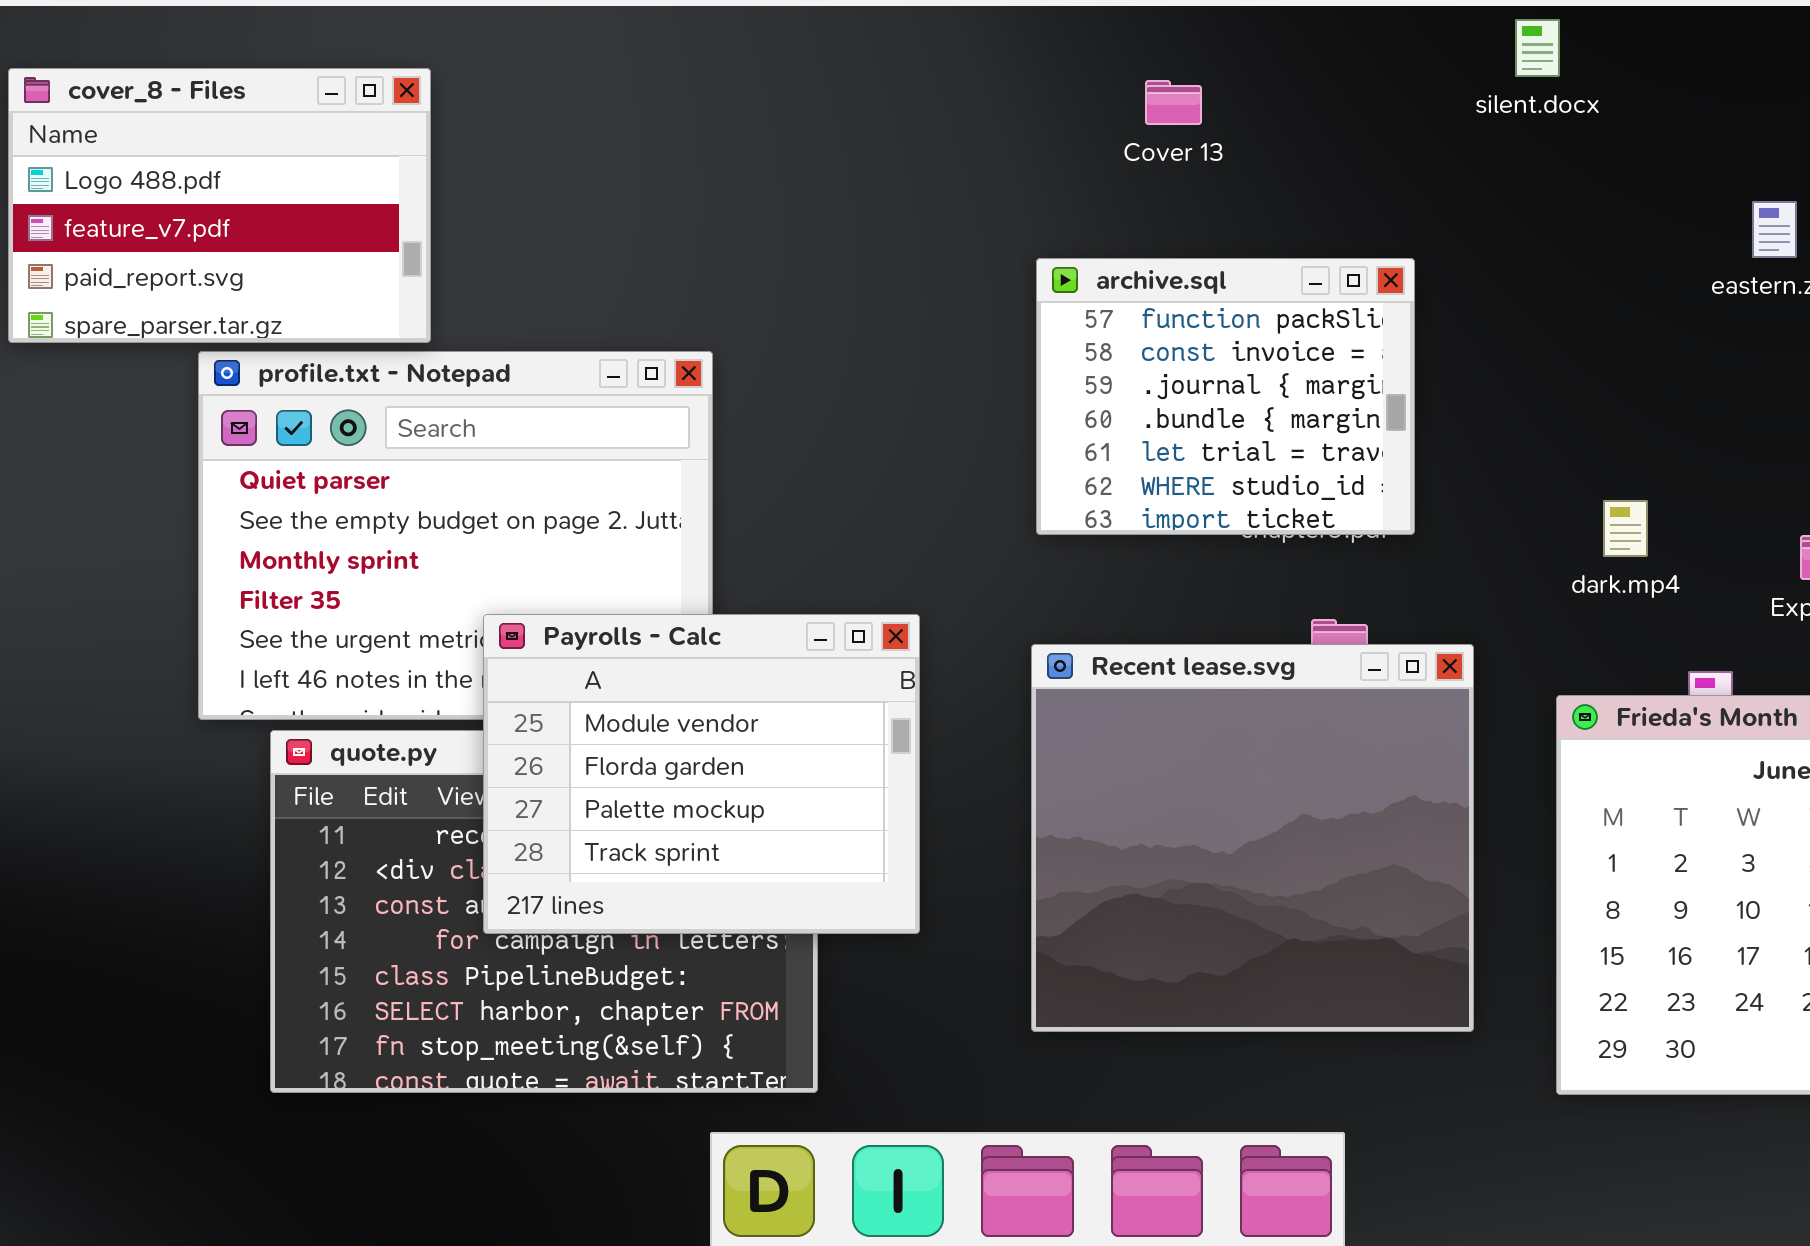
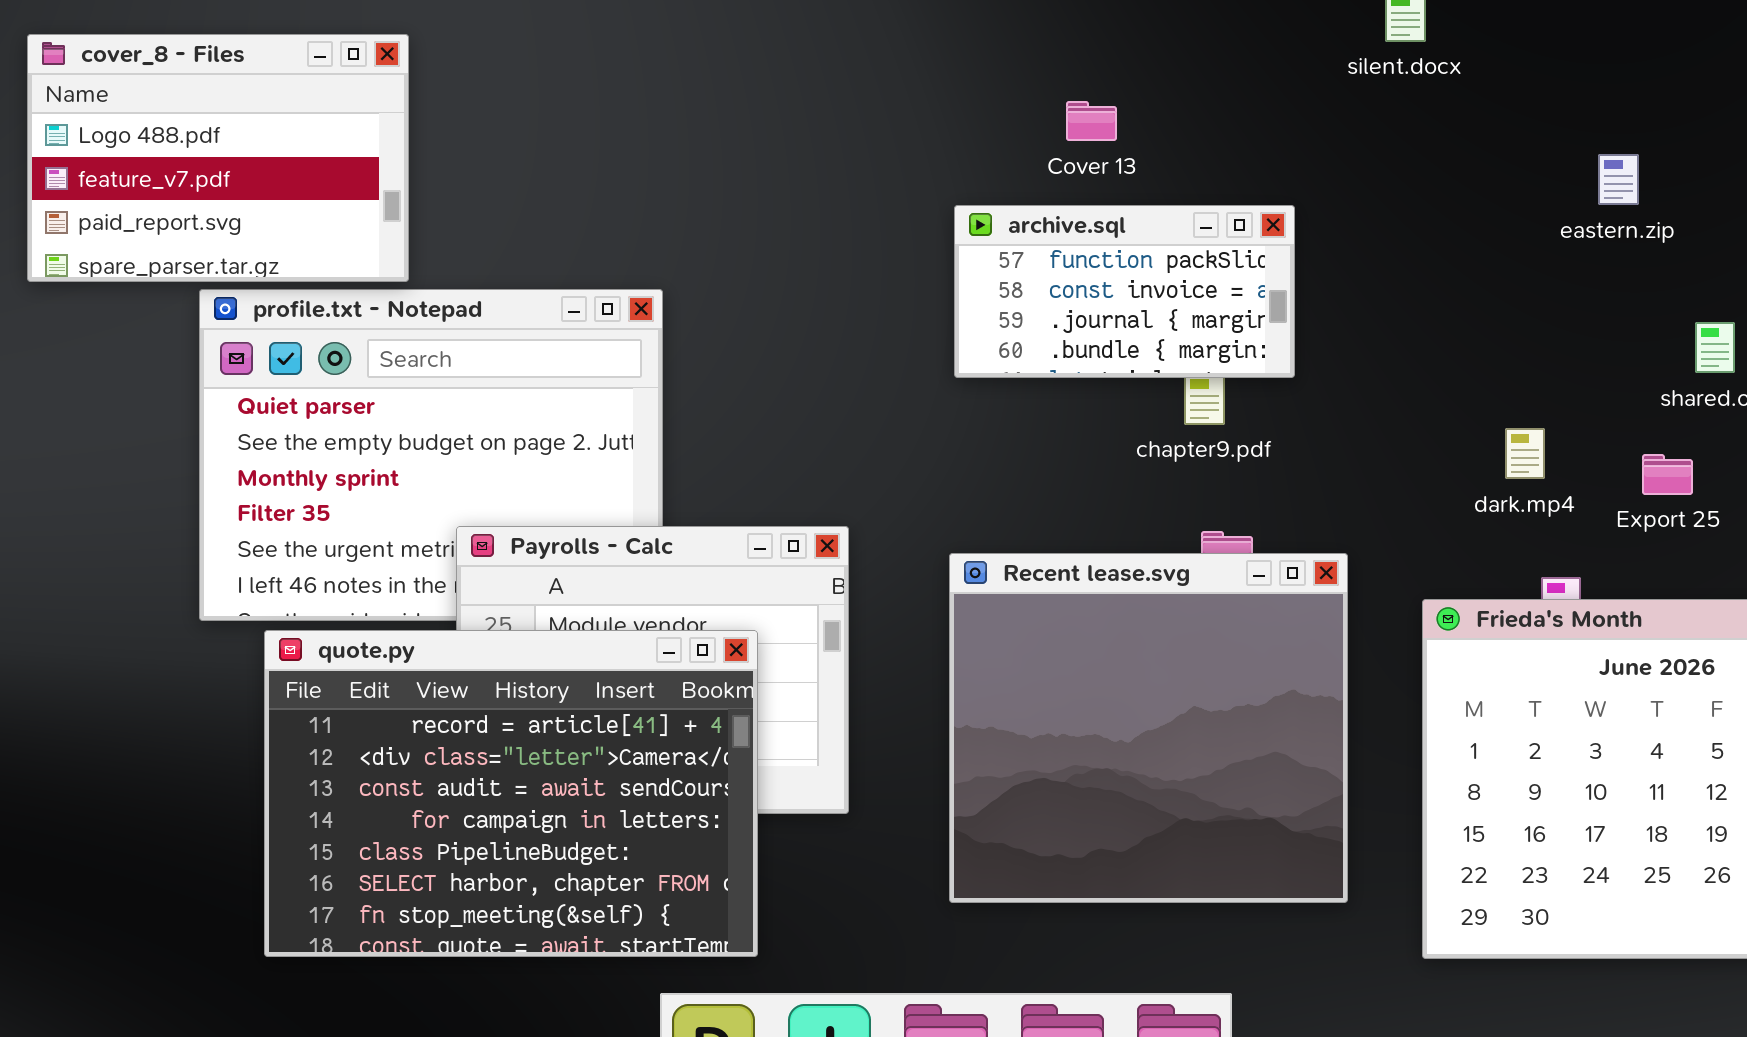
Cover 13: [1145,80,1202,125] -> [1066,101,1117,141], moved
archive.sql: [1036,258,1415,535] -> [954,205,1295,378], resized
dark.mp4: [1603,500,1648,557] -> [1505,428,1545,479], moved
quote.py: [270,730,818,1093] -> [264,630,758,957], raised

